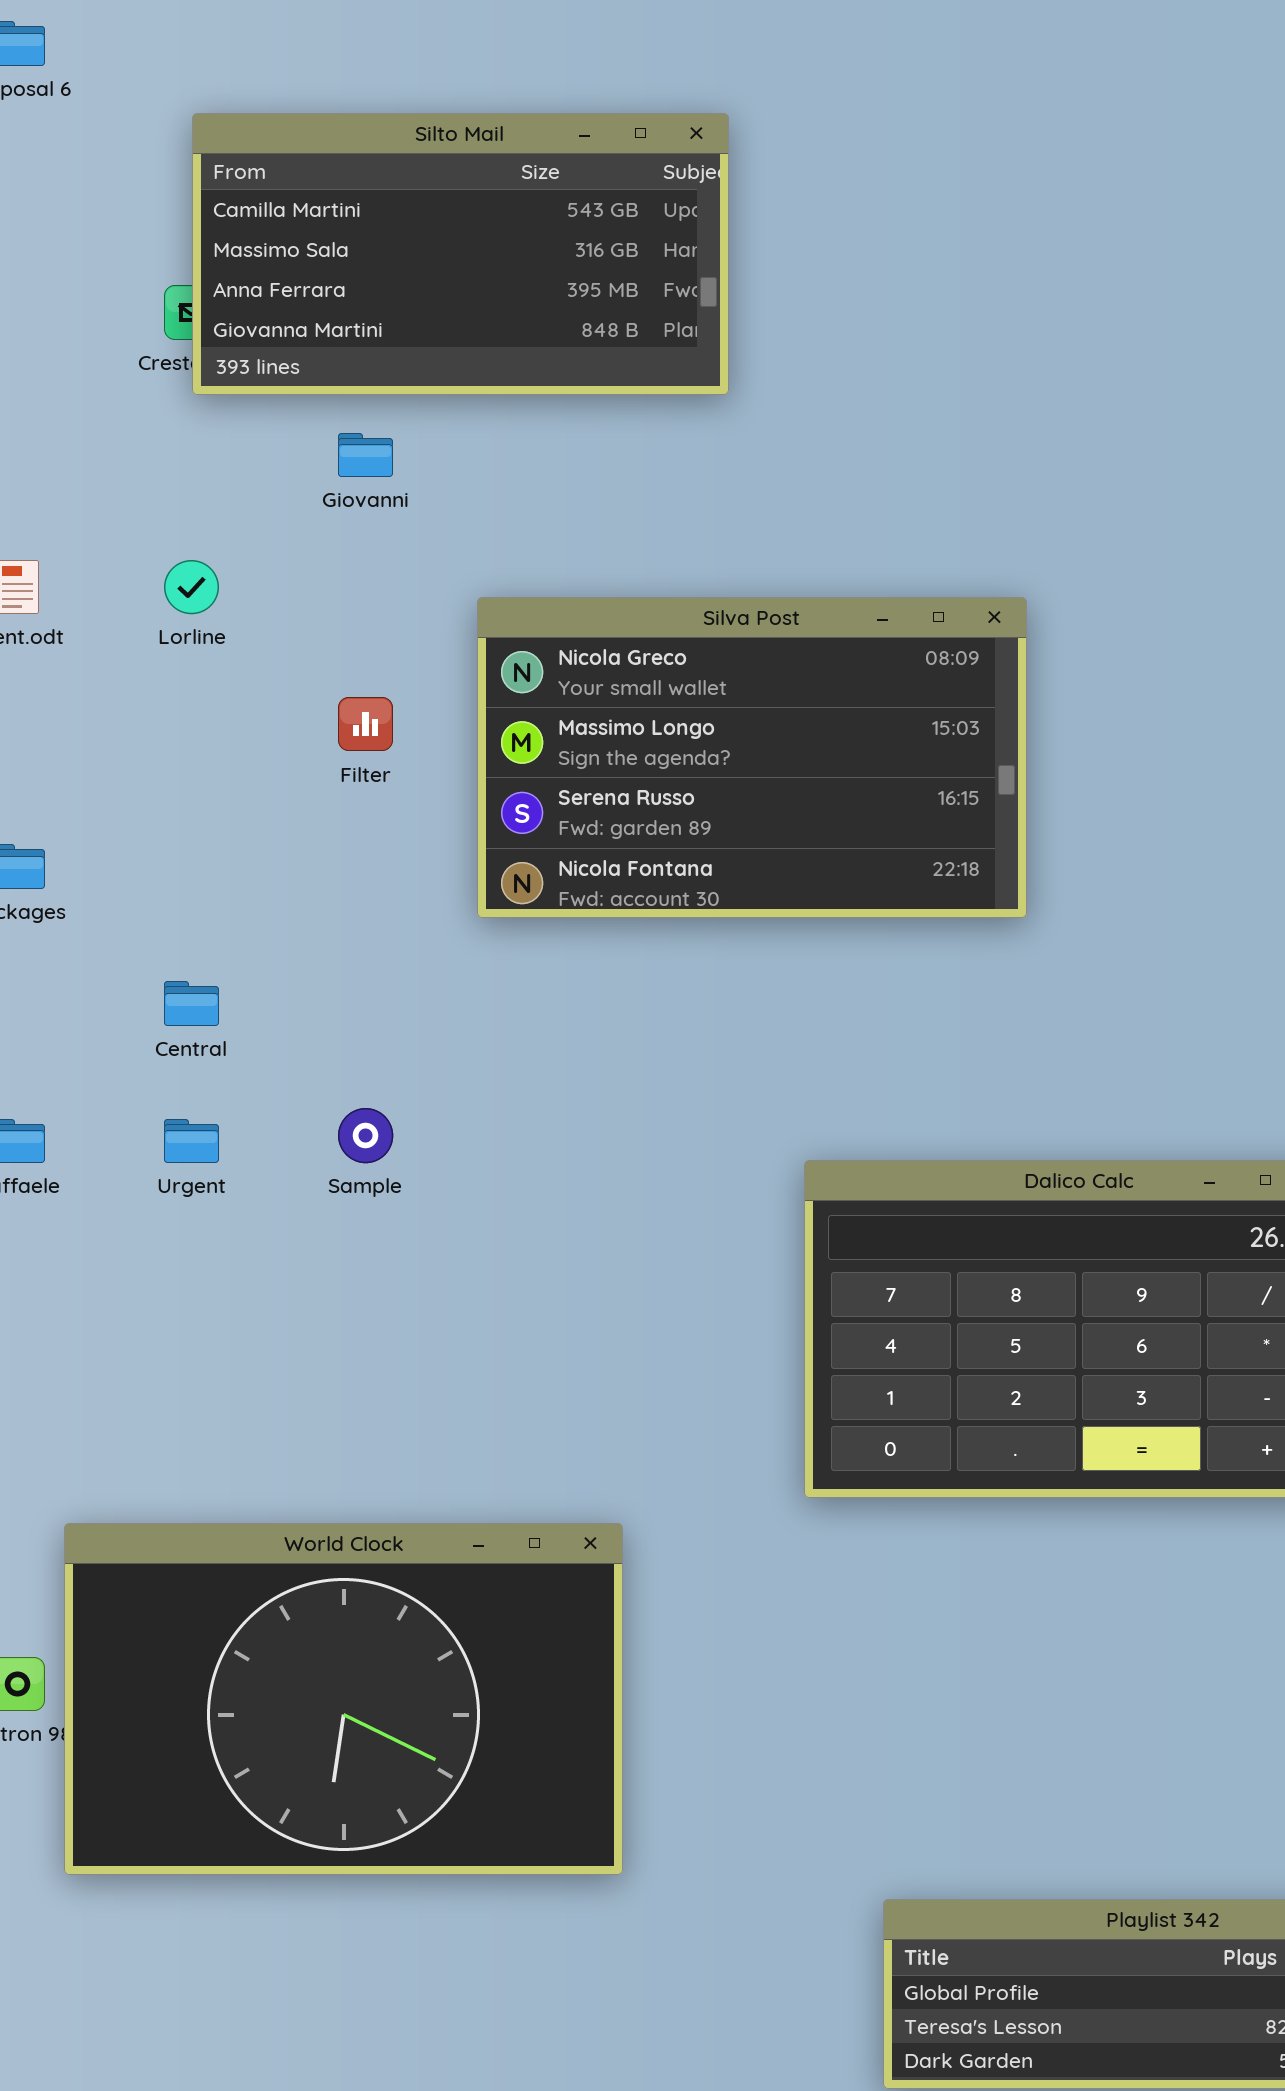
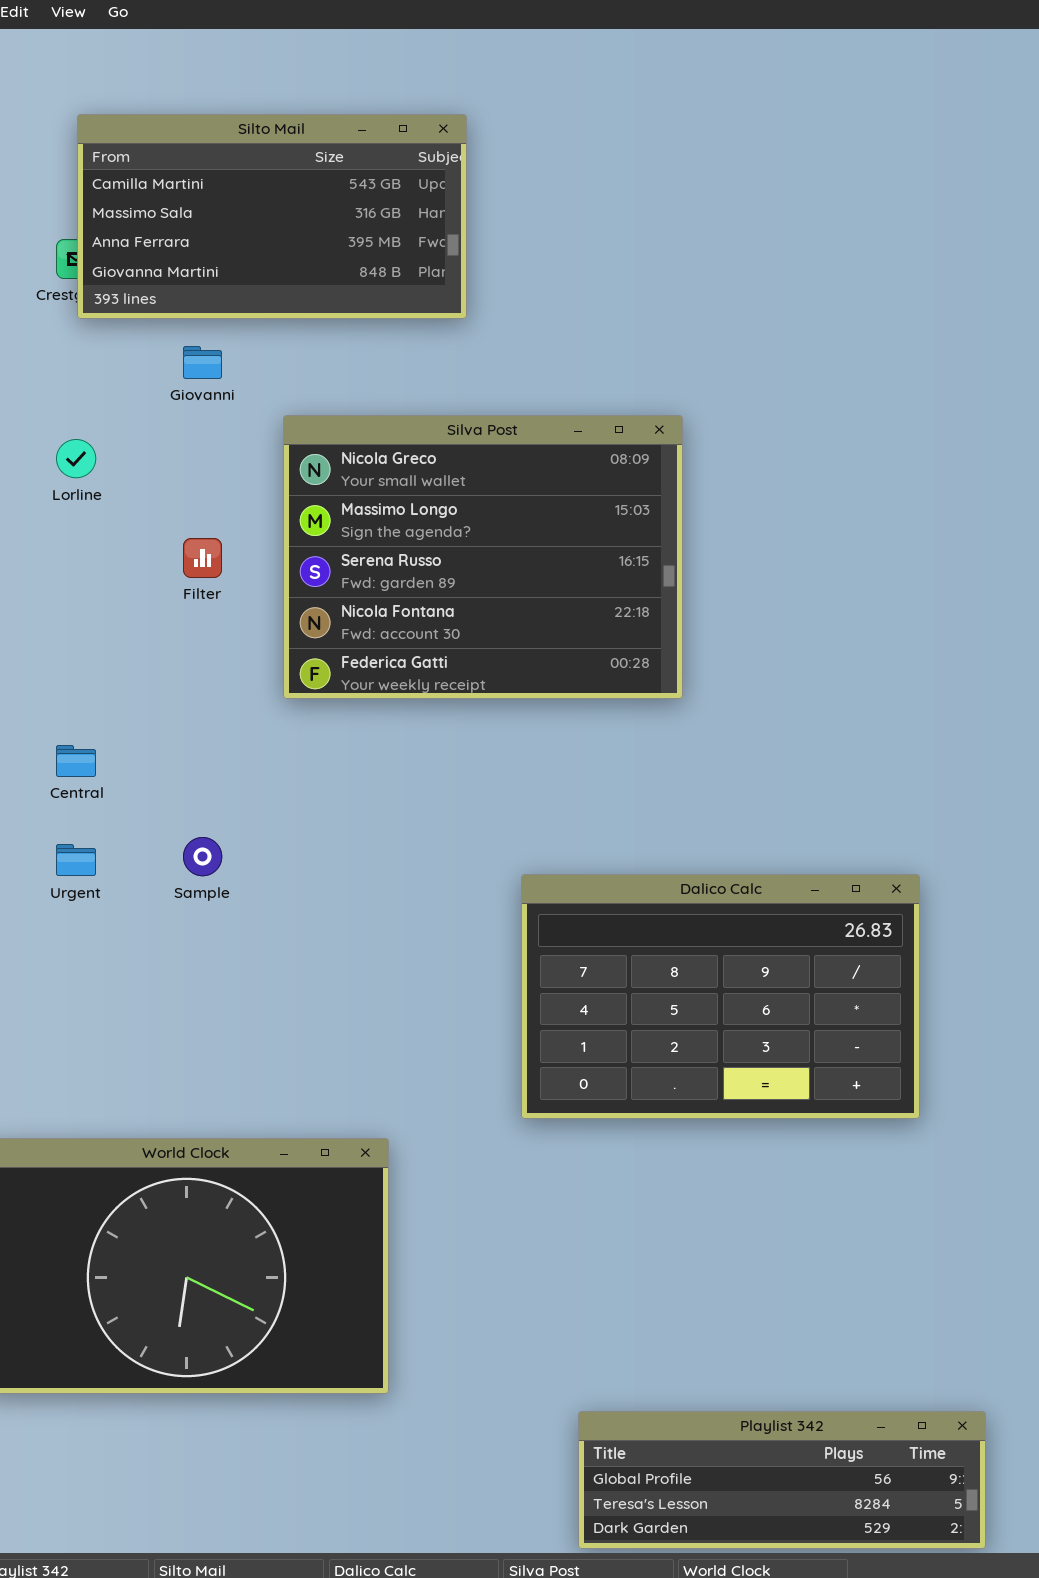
Silva Post: [477,597,1027,918] -> [283,415,683,699], resized

